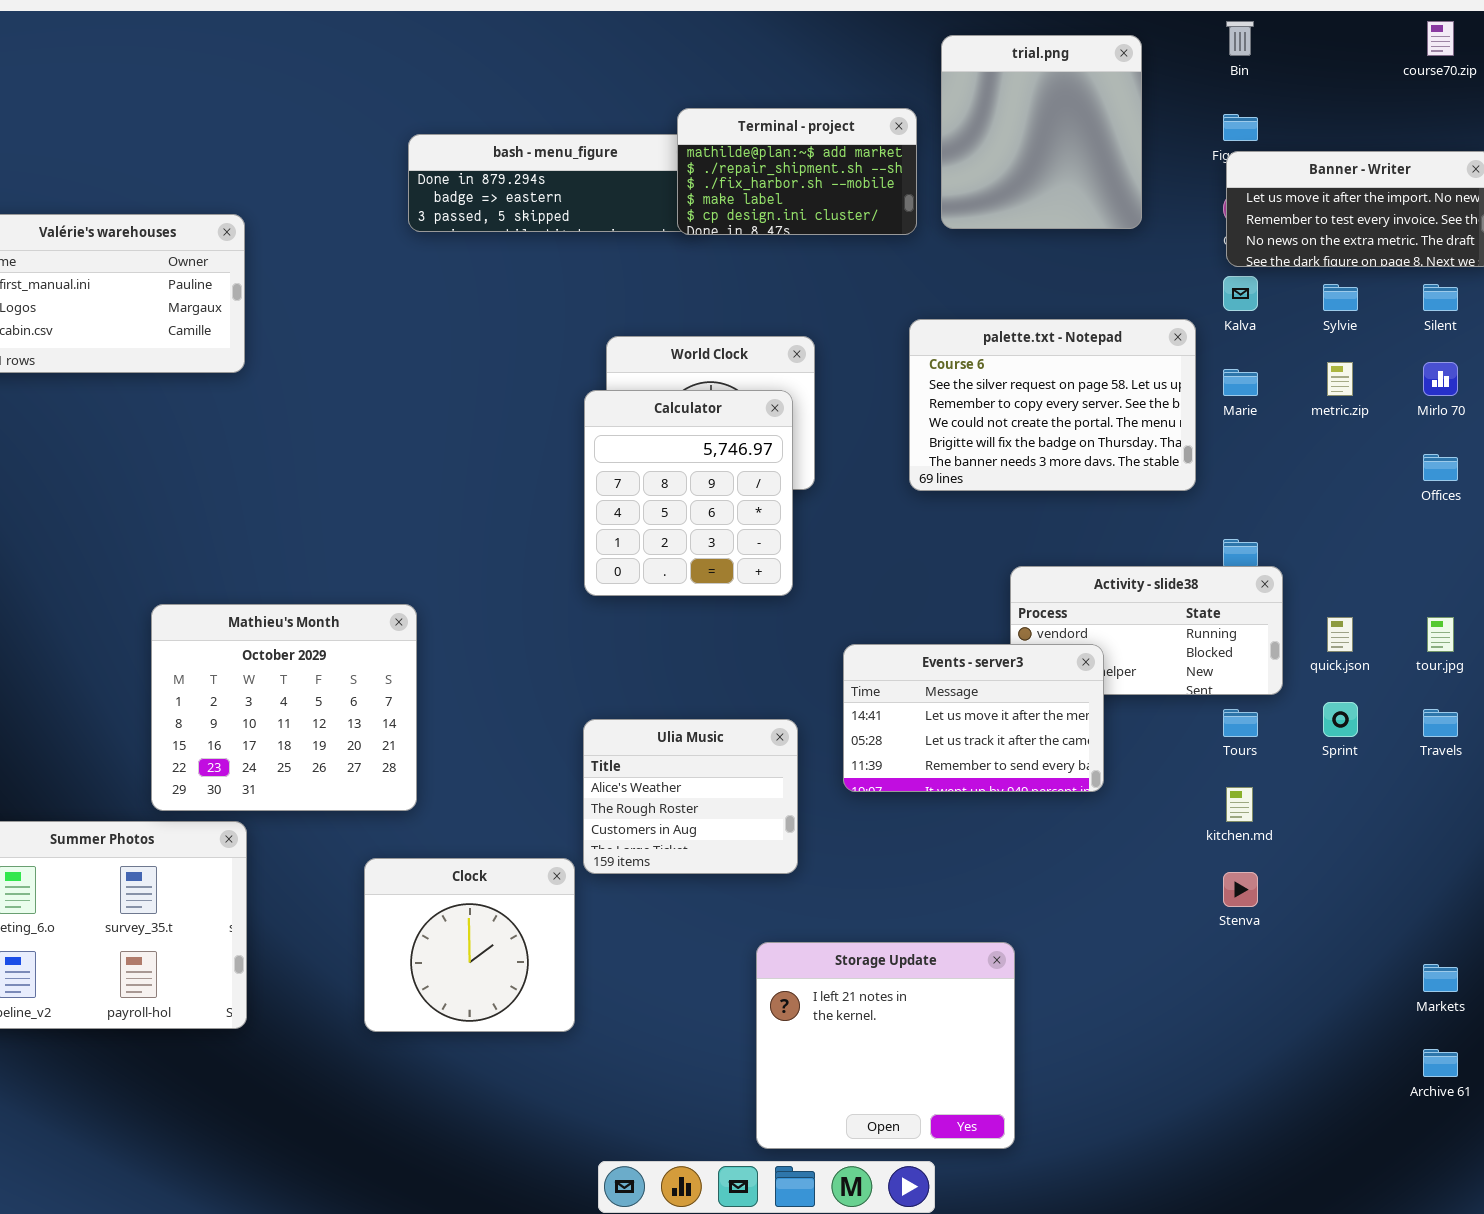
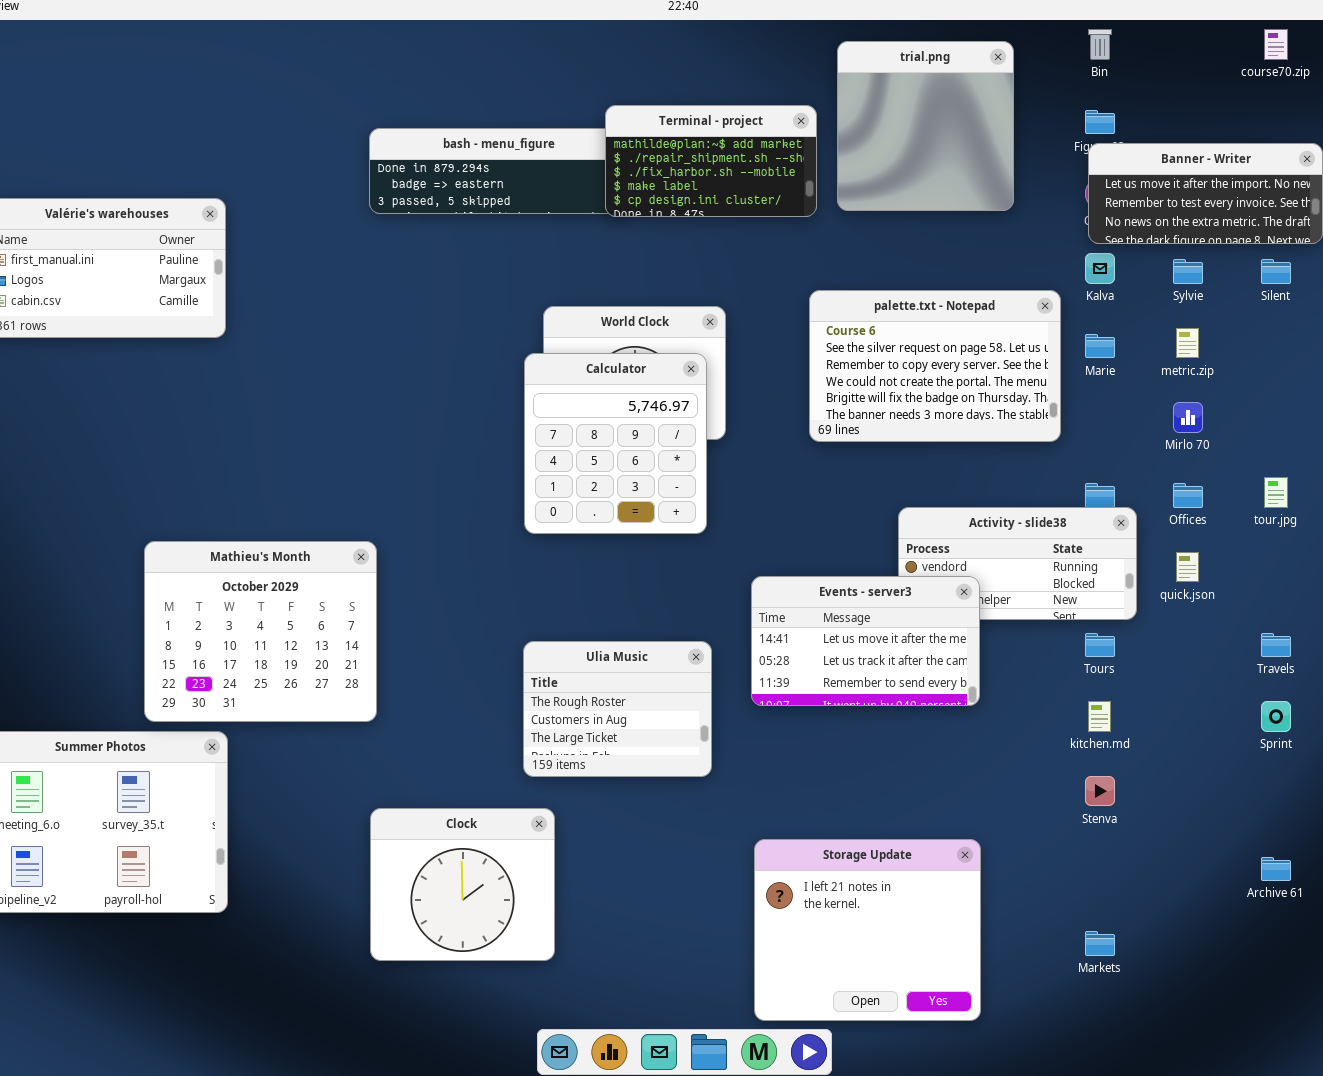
Mirlo 70: [1423,362,1458,396] -> [1173,402,1203,433], moved
Offices: [1423,454,1458,481] -> [1173,483,1203,508], moved
tour.jpg: [1427,617,1454,652] -> [1264,477,1288,508], moved
Sprint: [1323,702,1358,737] -> [1261,701,1291,732], moved
Ulia Music: [583,719,798,874] -> [523,641,712,777], scrolled down 1 row
Clock: [364,858,575,1032] -> [370,808,555,961], moved
Storage Update: [756,942,1015,1149] -> [754,839,981,1021], moved
Markets: [1423,964,1458,992] -> [1085,931,1115,956], moved
Archive 61: [1423,1049,1458,1077] -> [1261,857,1291,881], moved

